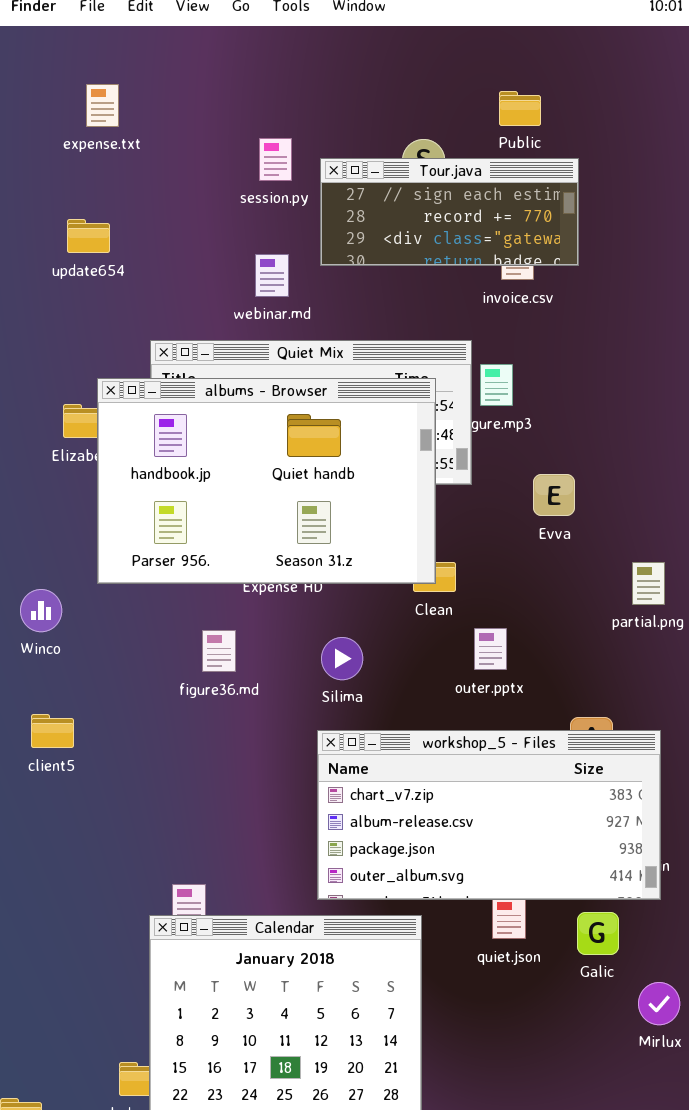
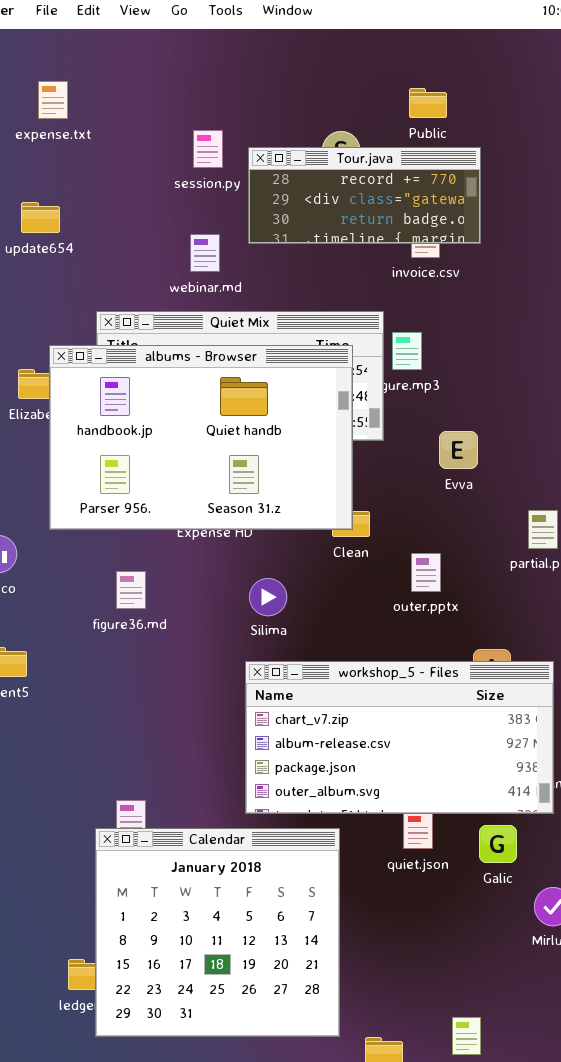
Tour.java: [320,158,579,266] -> [248,147,481,244], scrolled down 1 row
outer.pptx: [474,628,507,670] -> [411,553,441,592], moved
figure36.md: [202,630,236,672] -> [116,571,146,609], moved

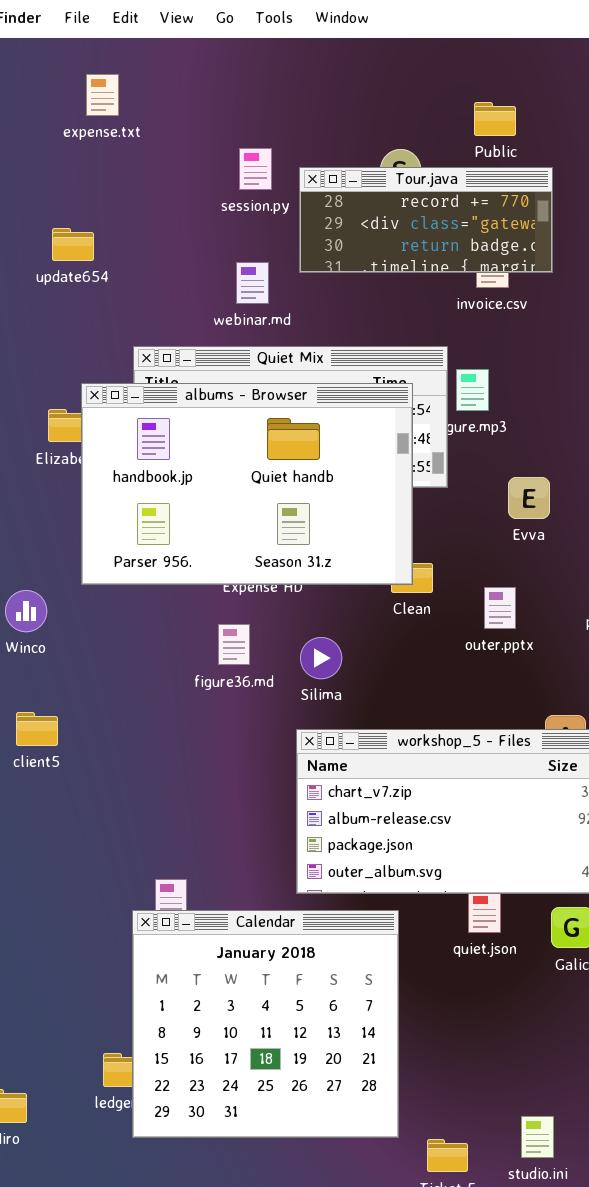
expense.txt: [38,81,68,119] -> [86,74,119,116], moved
outer.pptx: [411,553,441,592] -> [484,587,516,629], moved
figure36.md: [116,571,146,609] -> [218,624,250,665], moved

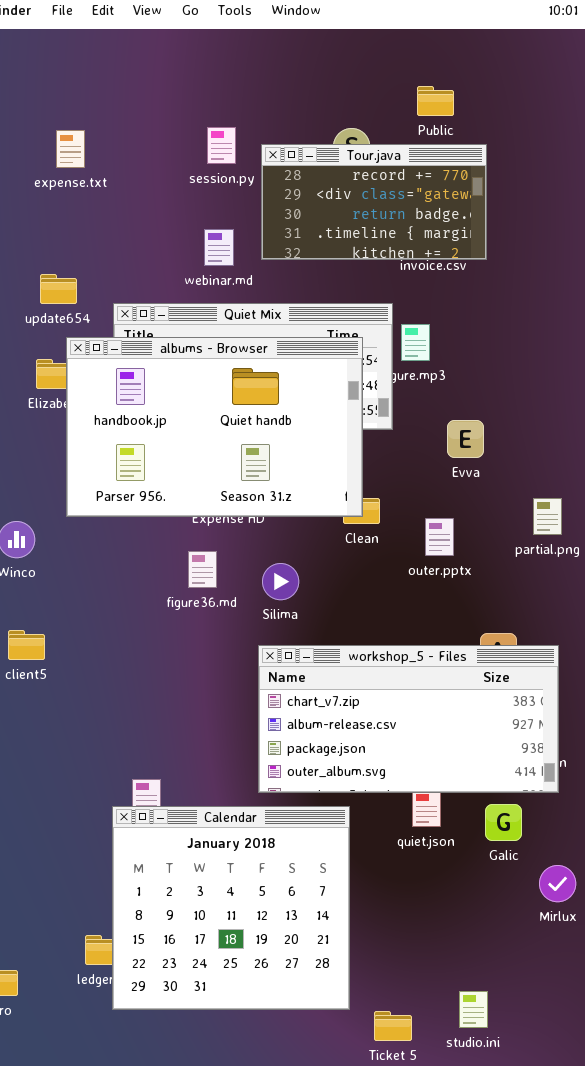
expense.txt: [86,74,119,116] -> [56,130,85,168], moved
Tour.java: [299,167,553,273] -> [261,144,487,260], resized
update654: [52,228,94,261] -> [40,274,77,304], moved

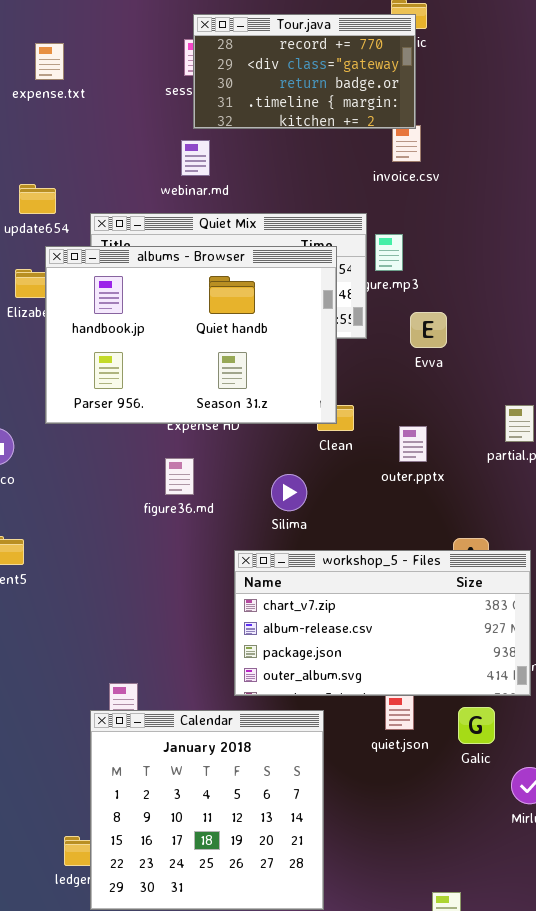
Tour.java: [261,144,487,260] -> [193,14,416,129], moved
Evva: [447,420,484,458] -> [410,312,447,348], moved
Silima: [262,563,299,600] -> [271,474,307,511], moved

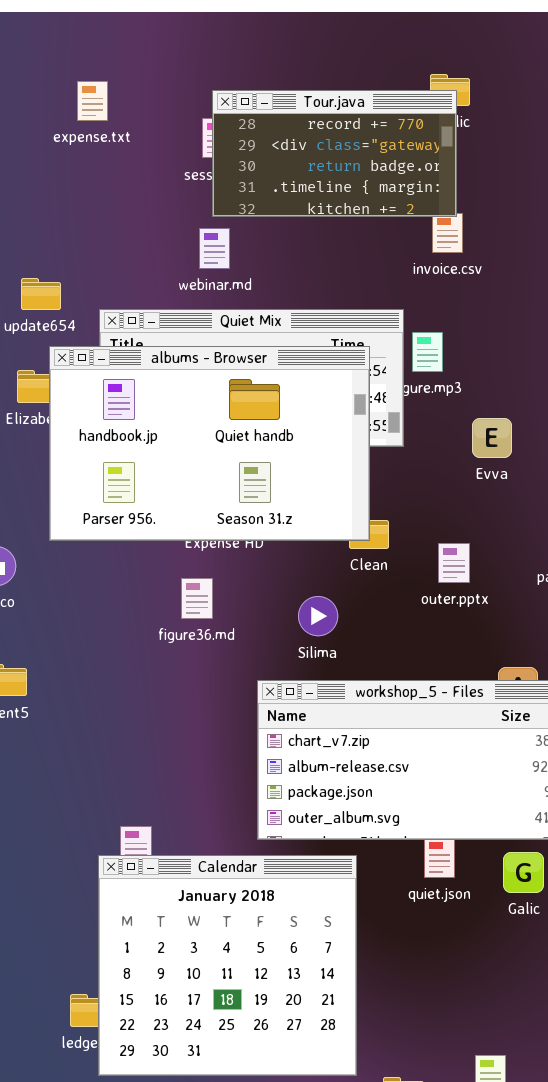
expense.txt: [35,43,64,80] -> [77,81,108,121], moved
Evva: [410,312,447,348] -> [472,418,512,458], moved

